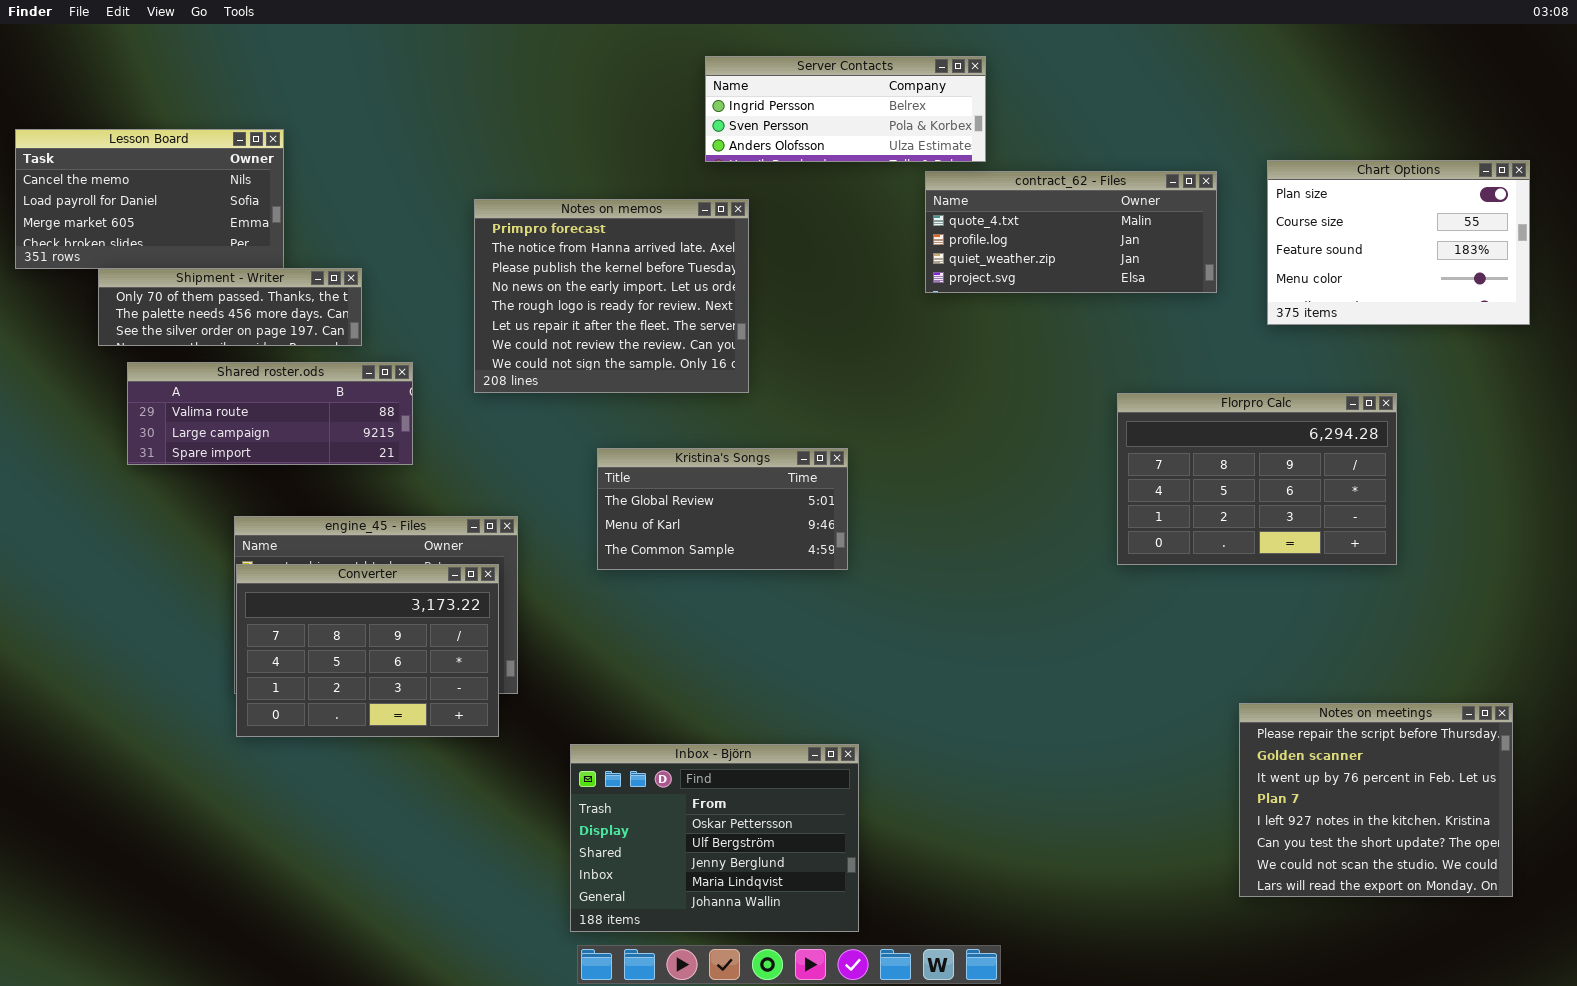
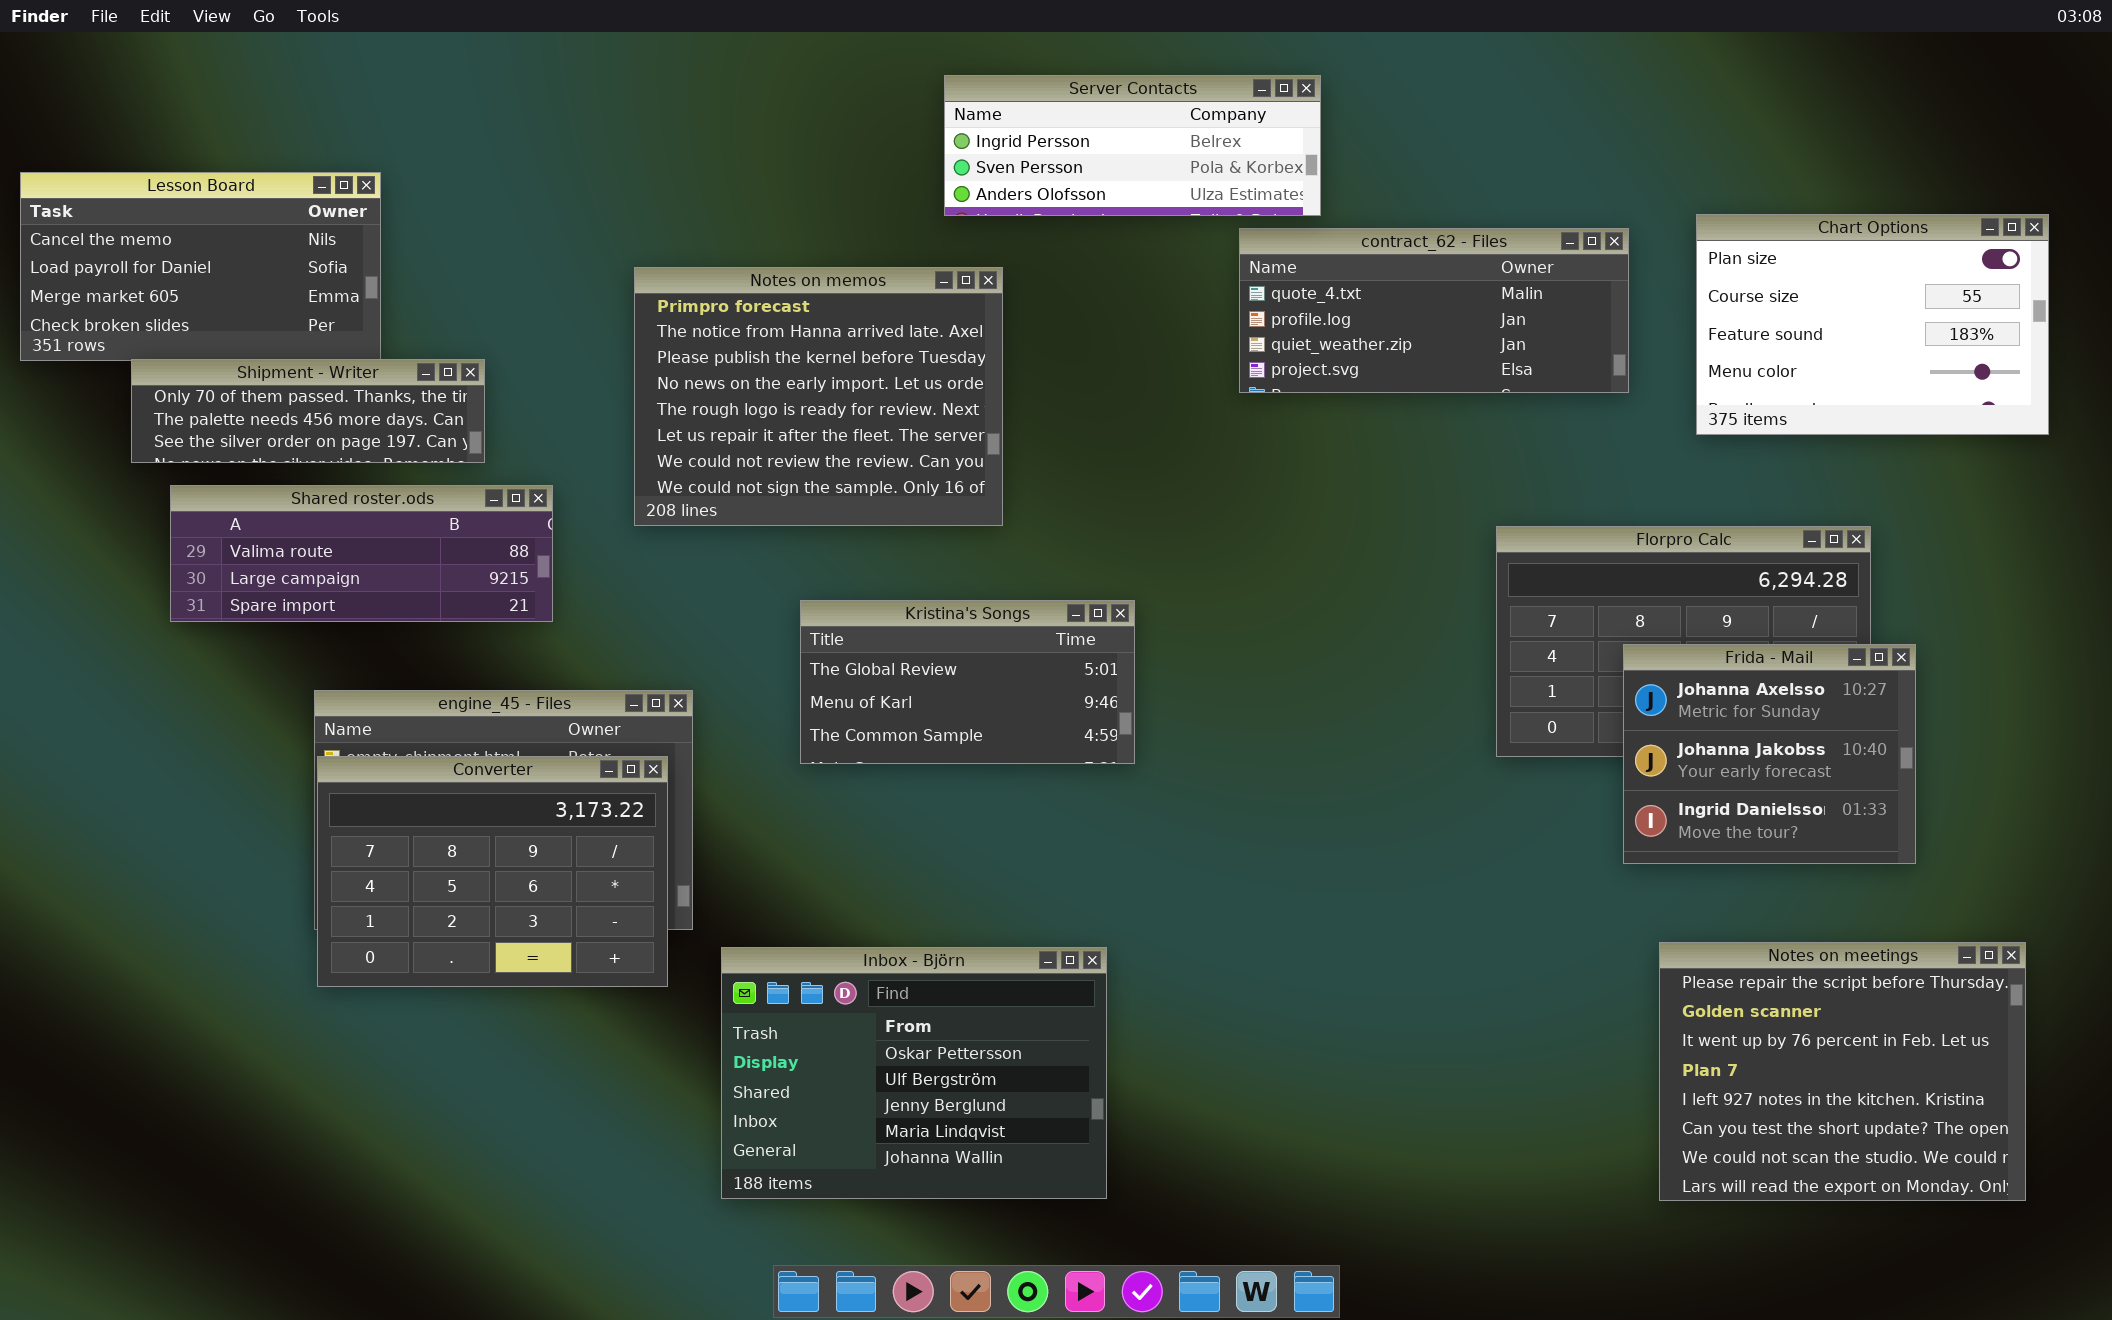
Frida - Mail: none -> [1623,644,1916,864], opened
Inbox - Björn: [570,744,859,932] -> [721,947,1107,1199], moved

